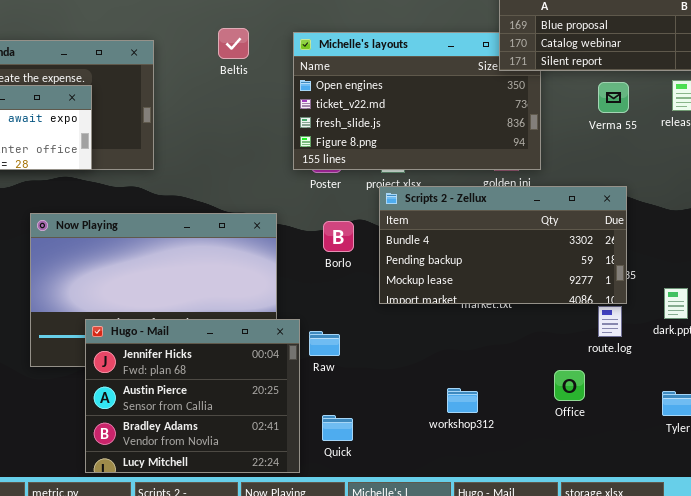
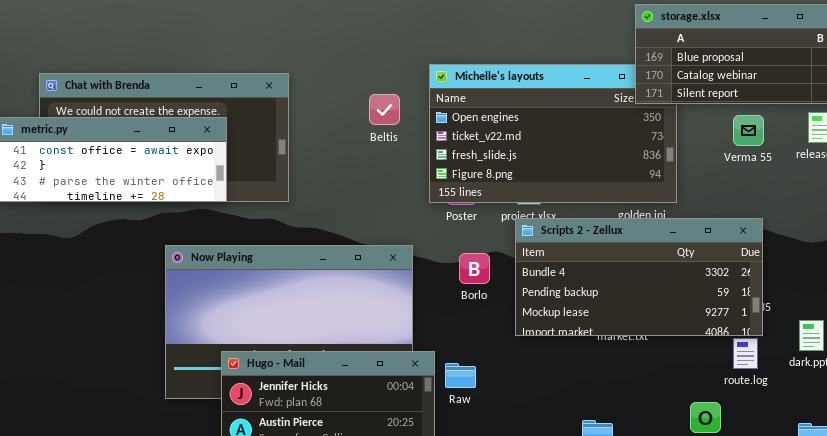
Beltis: [218,28,249,59] -> [369,94,400,125], moved

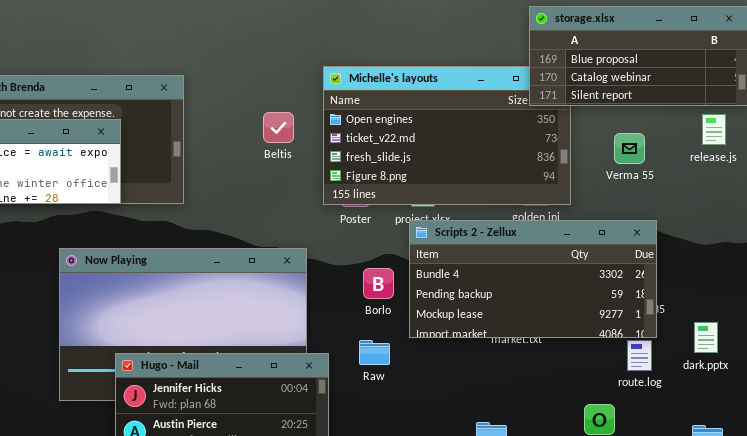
Beltis: [369,94,400,125] -> [263,112,294,143], moved
Verma 55: [733,115,764,146] -> [614,133,645,164], moved
Borlo: [459,253,490,284] -> [363,268,394,299], moved
Raw: [445,363,476,388] -> [359,340,390,365], moved

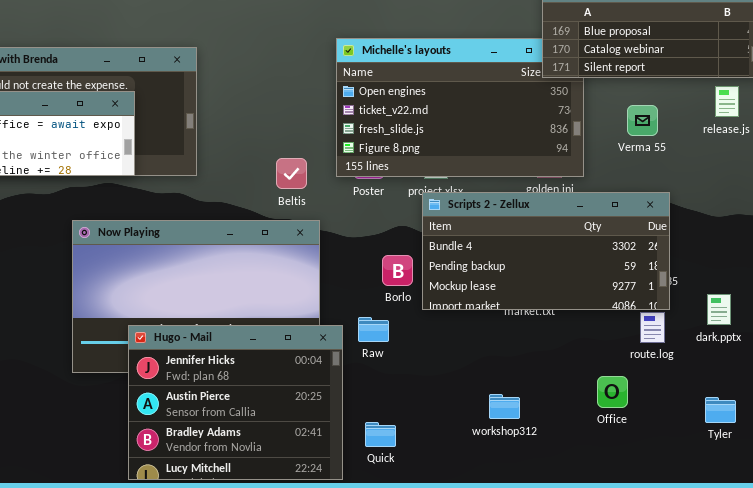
Beltis: [263,112,294,143] -> [276,158,307,189], moved
Borlo: [363,268,394,299] -> [382,255,413,286], moved
Raw: [359,340,390,365] -> [358,317,389,342], moved

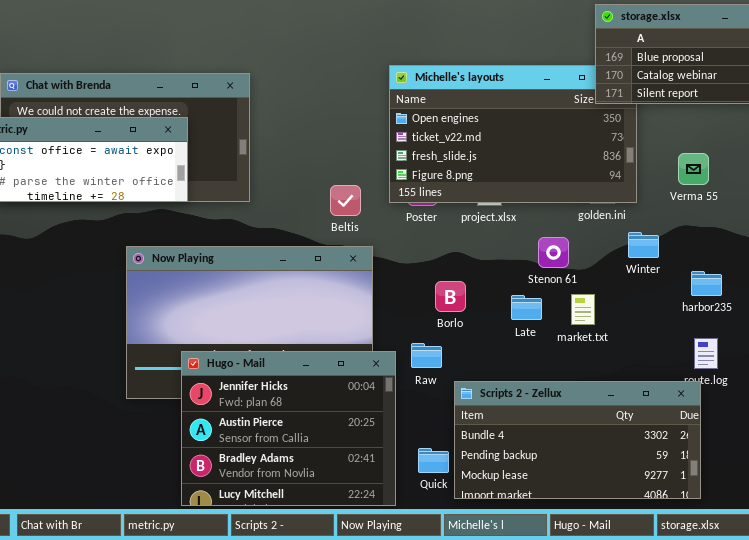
Verma 55: [627,105,658,136] -> [678,153,709,185], moved
Scripts 2 - Zellux: [422,192,670,310] -> [454,381,701,499], moved

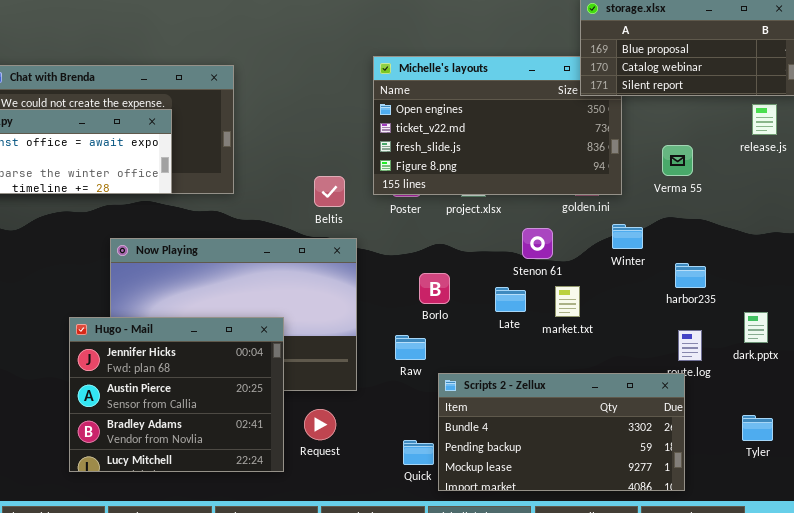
Hugo - Mail: [181,351,396,506] -> [69,317,284,472], moved

